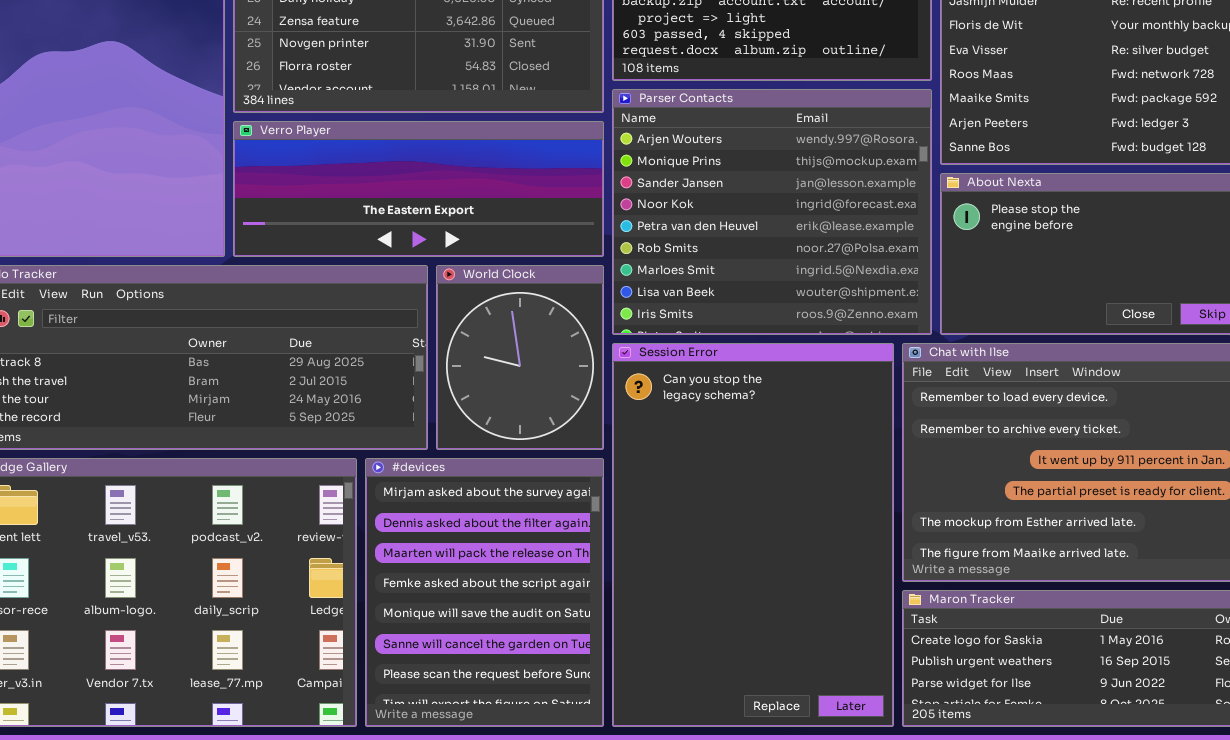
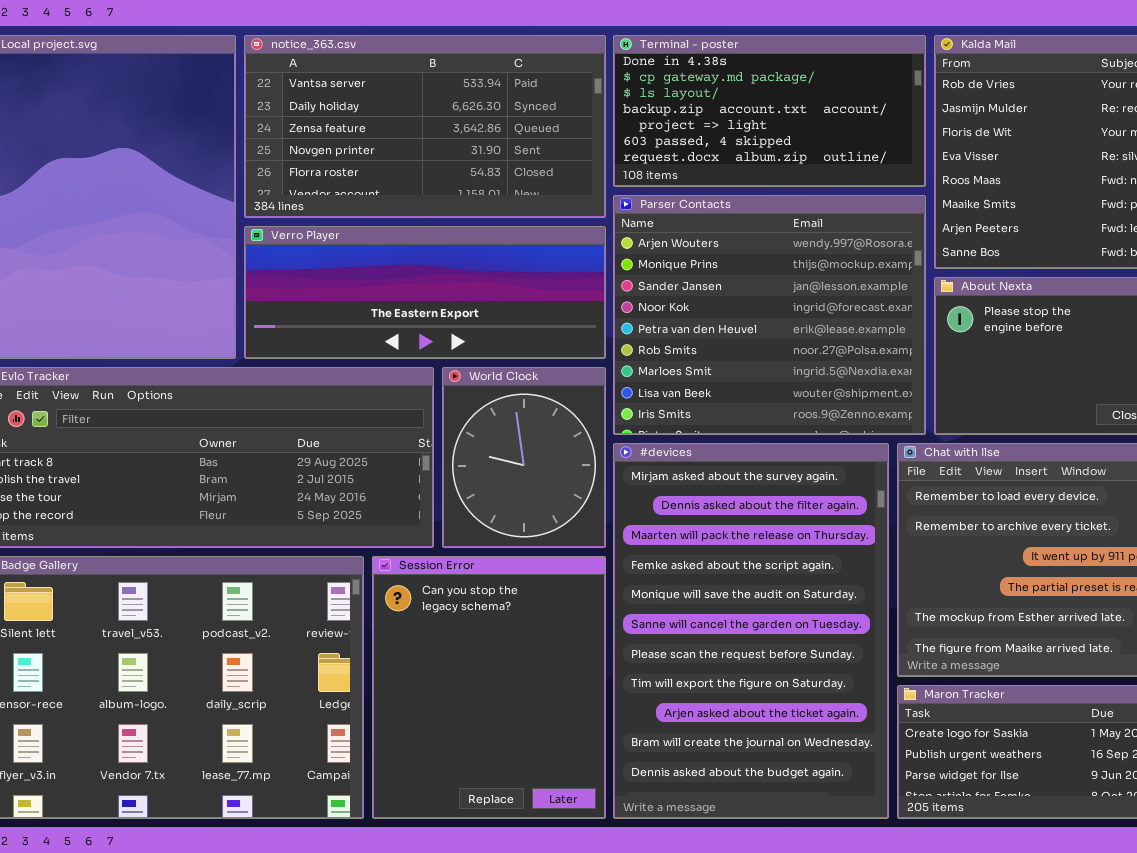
Session Error: [612,343,894,727] -> [372,556,606,819], moved, resized
#devices: [365,458,604,727] -> [613,443,889,819], moved, resized

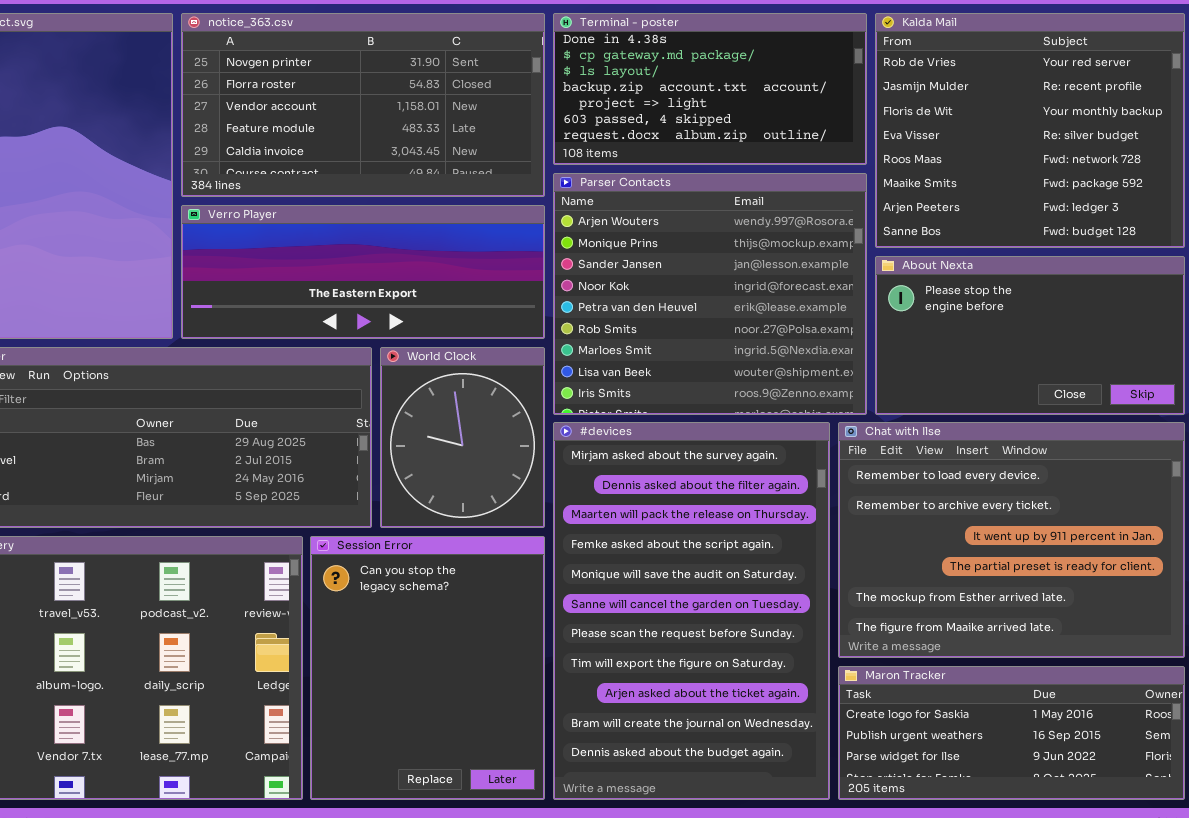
notice_363.csv: [244,35,606,218] -> [181,13,545,197], scrolled down 3 rows

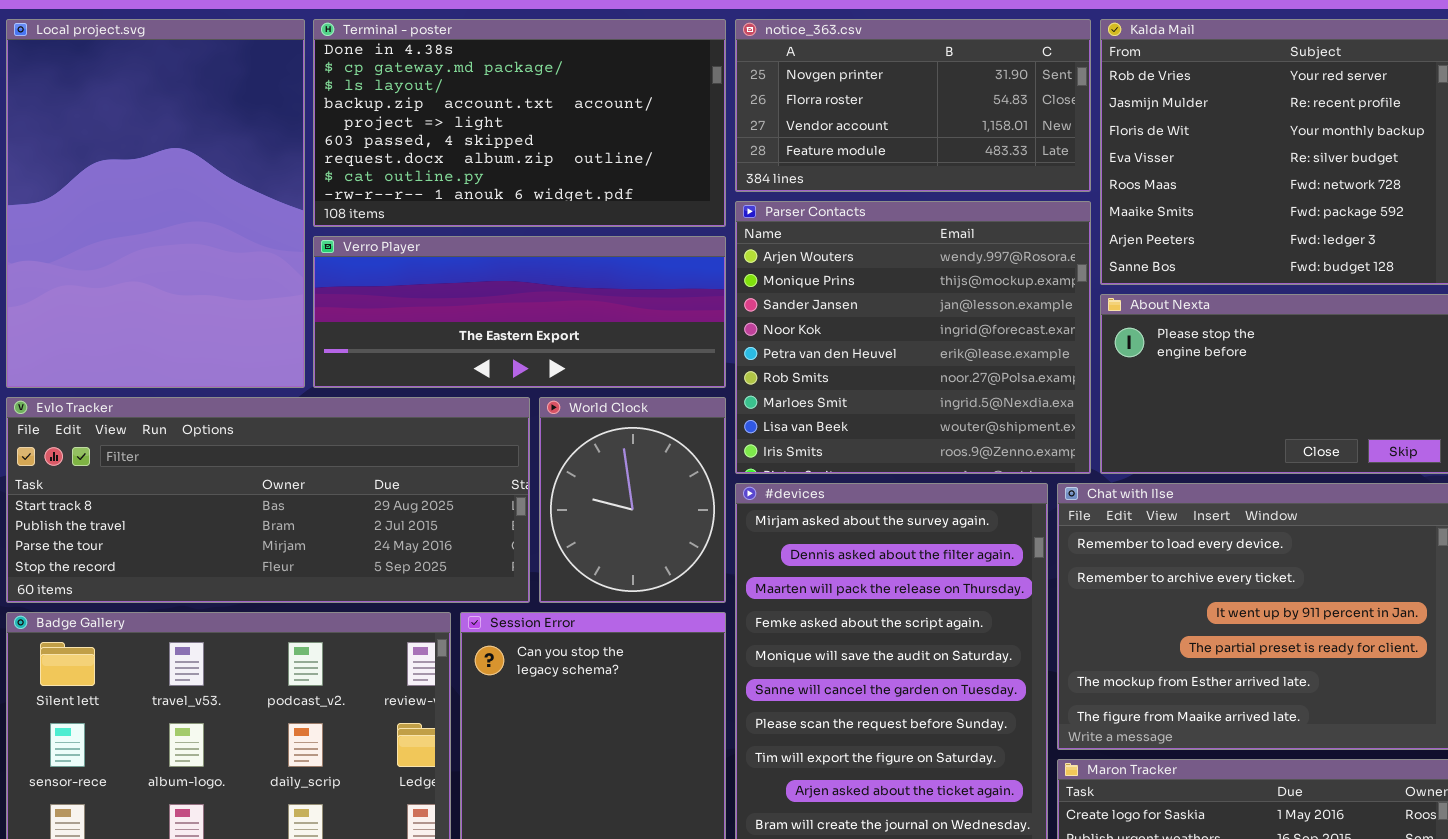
notice_363.csv: [181,13,545,197] -> [735,19,1091,192], moved, resized
Terminal - poster: [553,13,867,165] -> [313,19,726,227], moved, resized

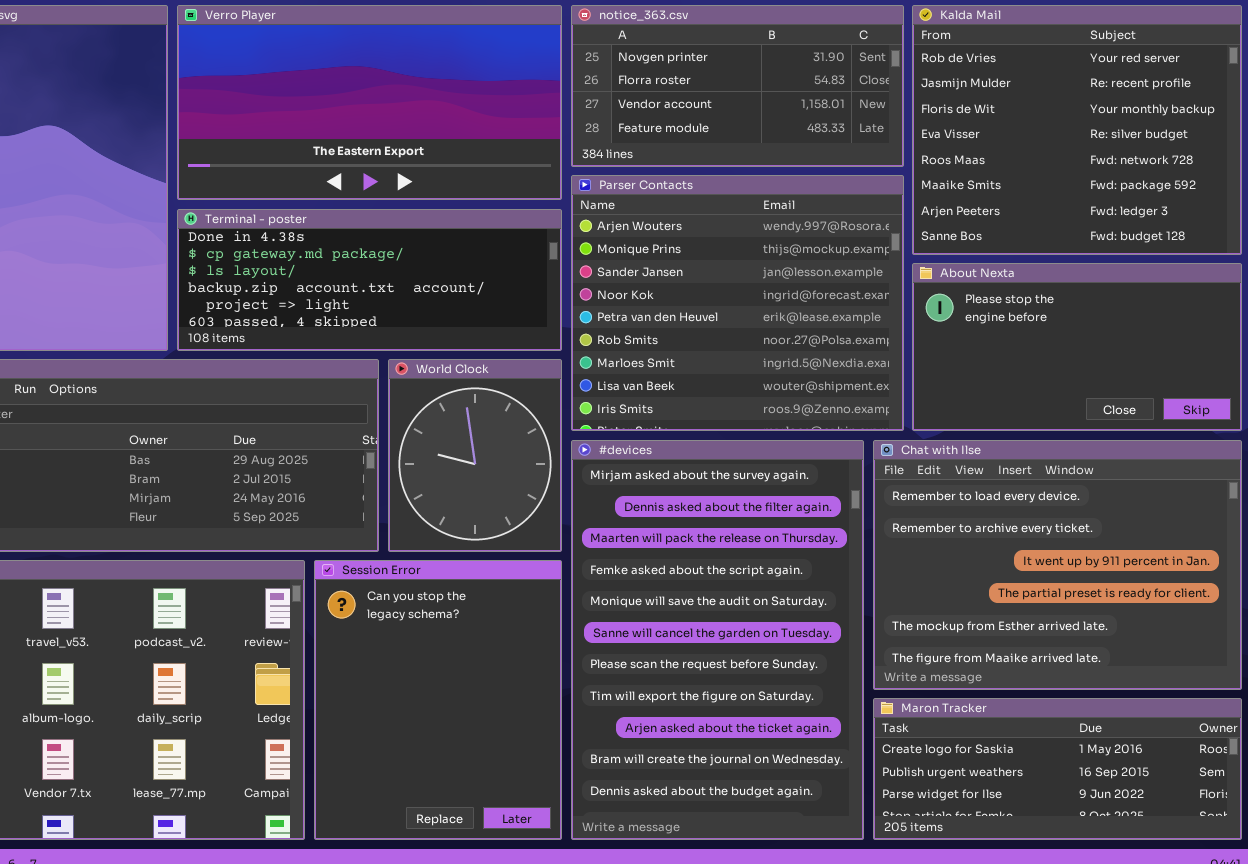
Terminal - poster: [313,19,726,227] -> [177,209,562,351], moved, resized
Verro Player: [313,236,726,388] -> [177,5,562,200], moved, resized

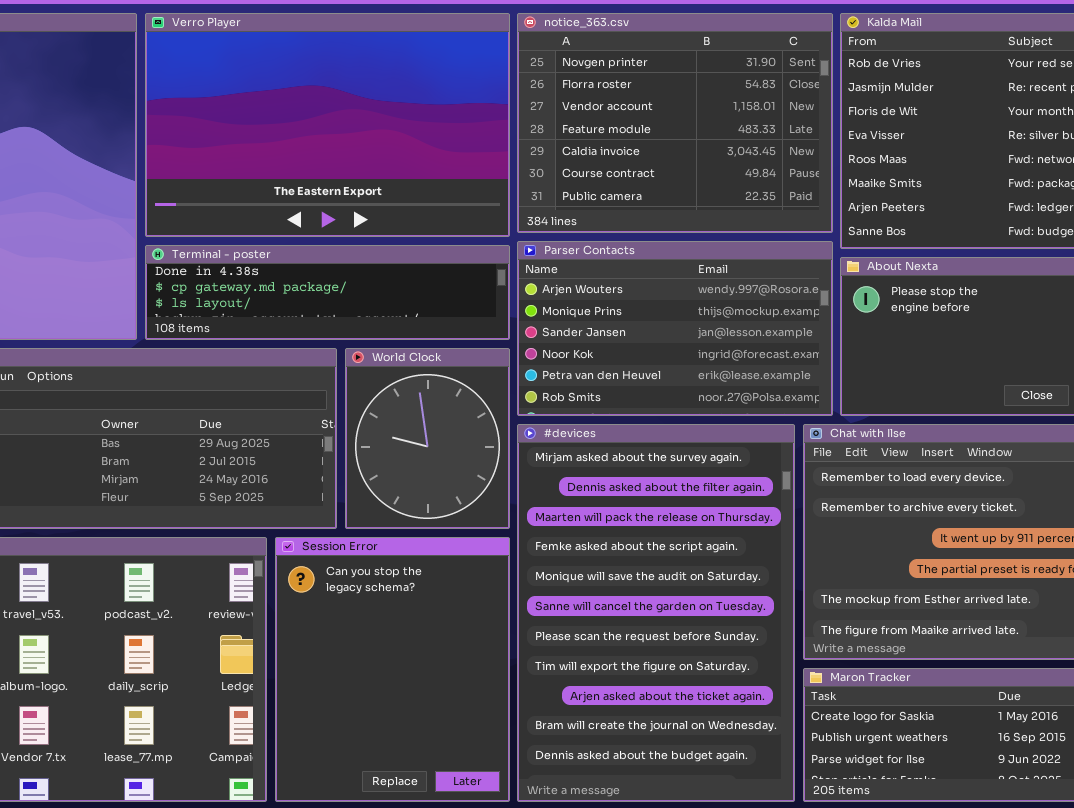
Verro Player: [177,5,562,200] -> [145,13,510,237], resized
notice_363.csv: [571,5,904,167] -> [517,13,833,233], resized
Parser Contacts: [571,175,904,431] -> [517,241,833,416], resized
Terminal - poster: [177,209,562,351] -> [145,245,510,340], resized

